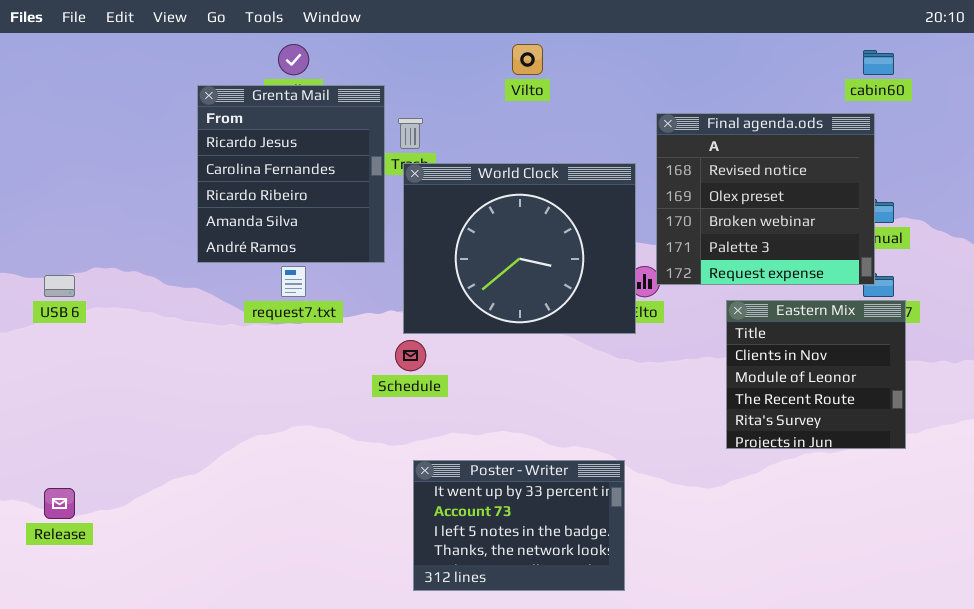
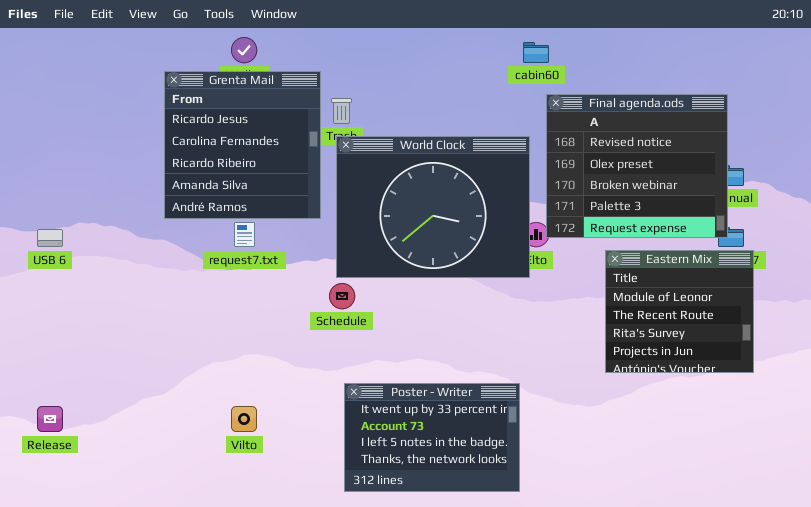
Vilto: [512,44,543,75] -> [231,406,257,432], moved
cabin60: [863,50,894,75] -> [523,42,549,63], moved
Eastern Mix: [726,300,906,449] -> [605,250,754,373], scrolled down 1 row

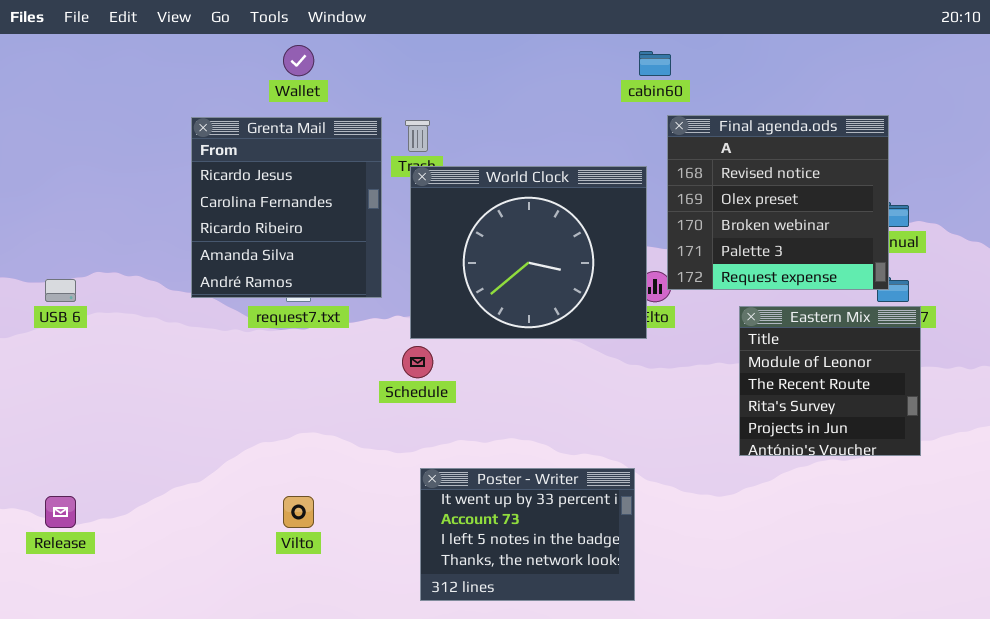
Grenta Mail: [164,71,321,219] -> [191,117,382,298], moved

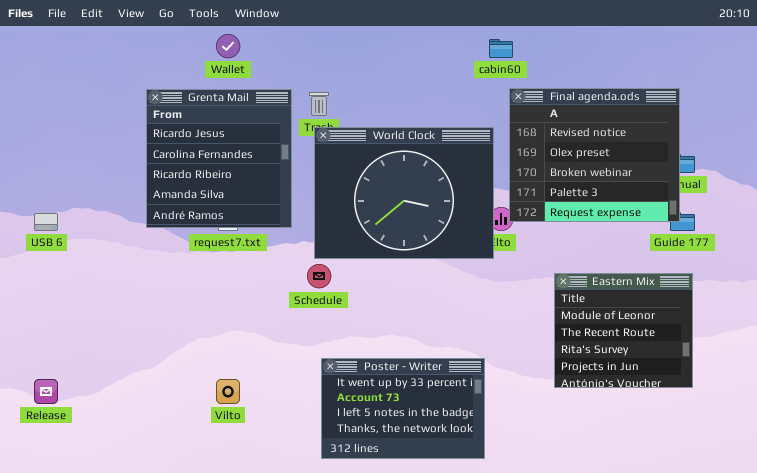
Eastern Mix: [739,306,921,456] -> [554,273,693,388], moved

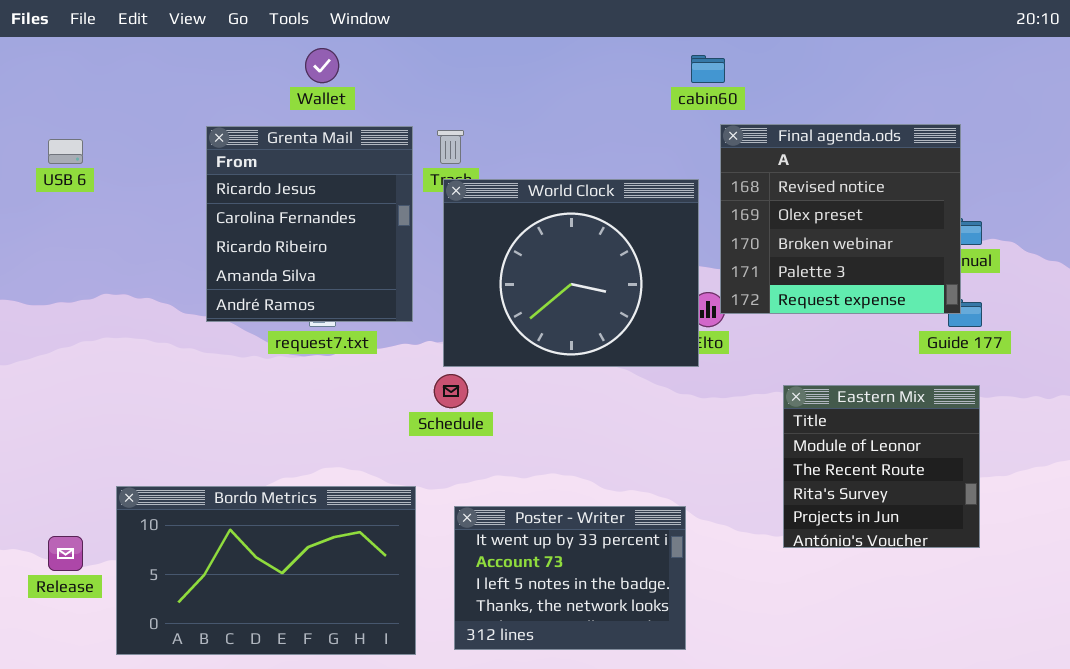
USB 6: [34,213,58,231] -> [48,139,83,164], moved
Bordo Metrics: none -> [116,486,416,655], opened

